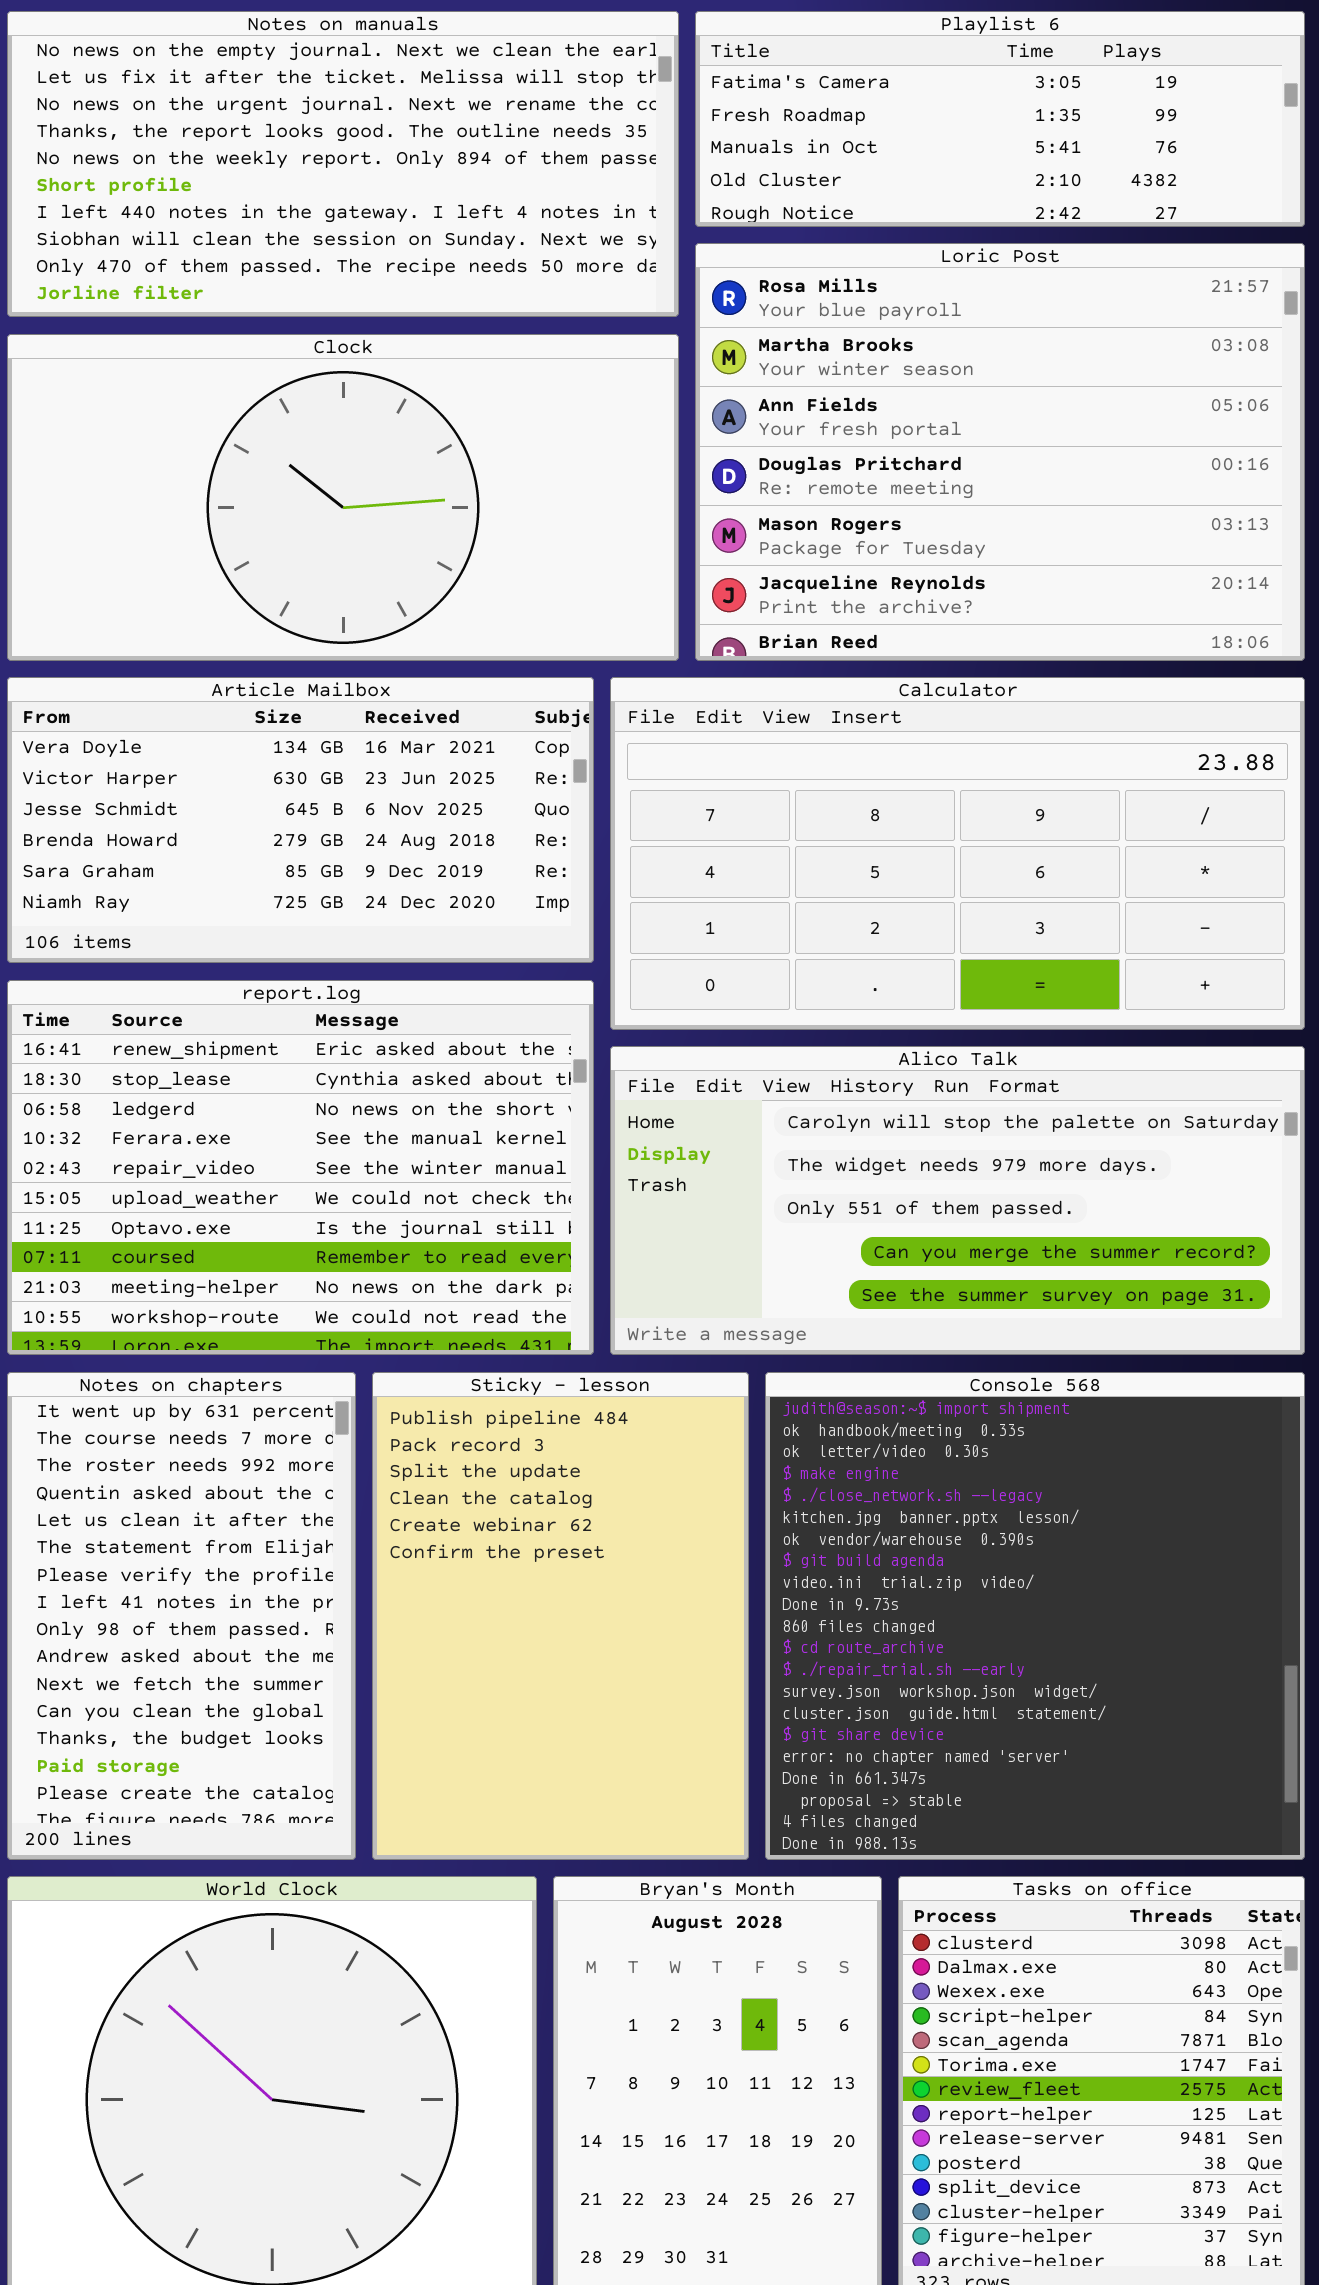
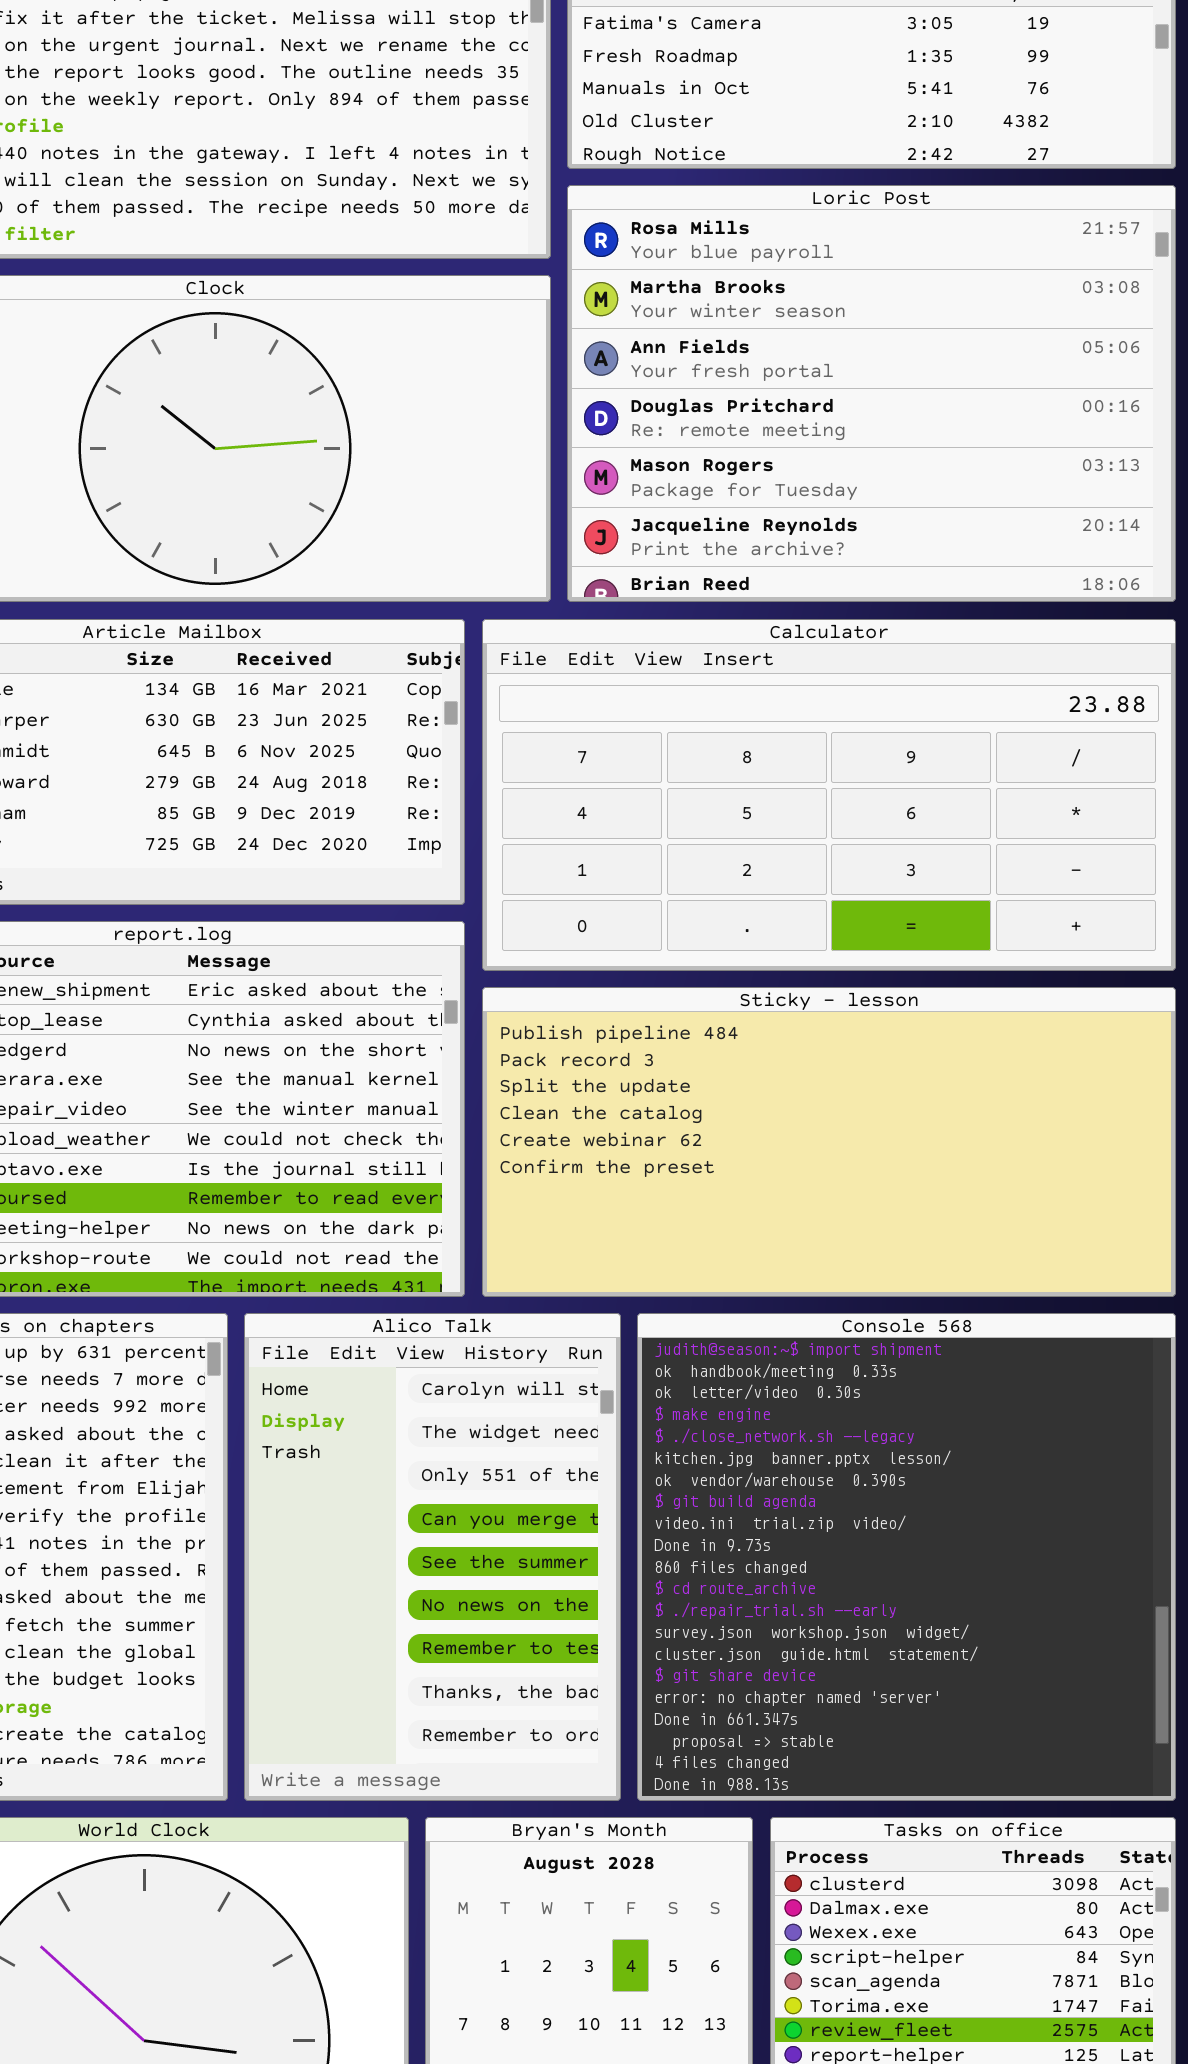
Alico Talk: [610,1046,1305,1355] -> [244,1313,621,1801], moved, resized
Sticky - lesson: [372,1372,749,1860] -> [482,987,1176,1297], moved, resized

